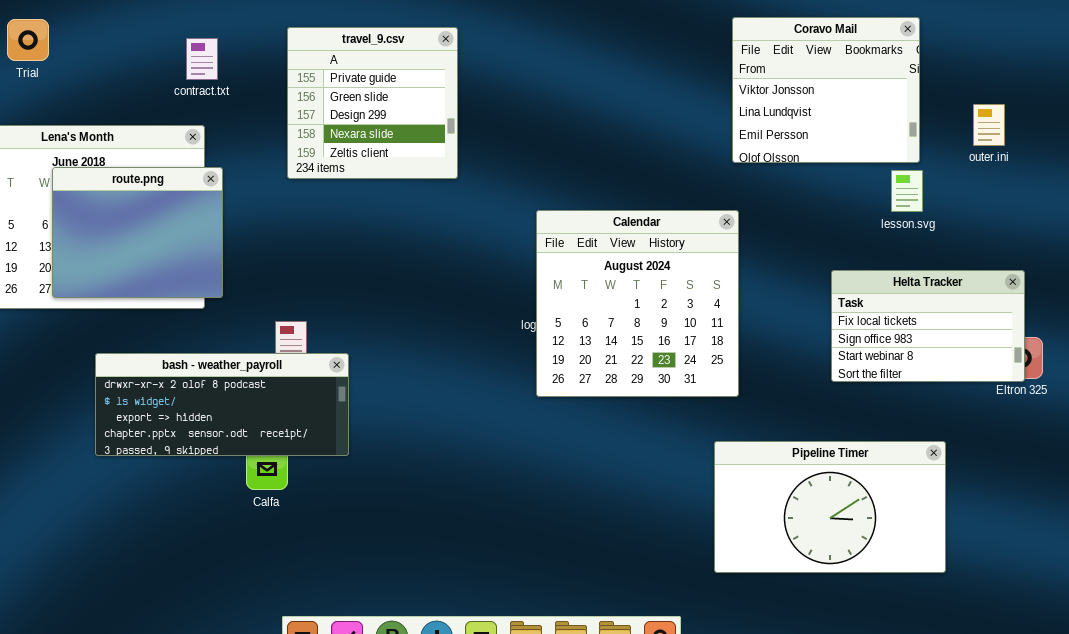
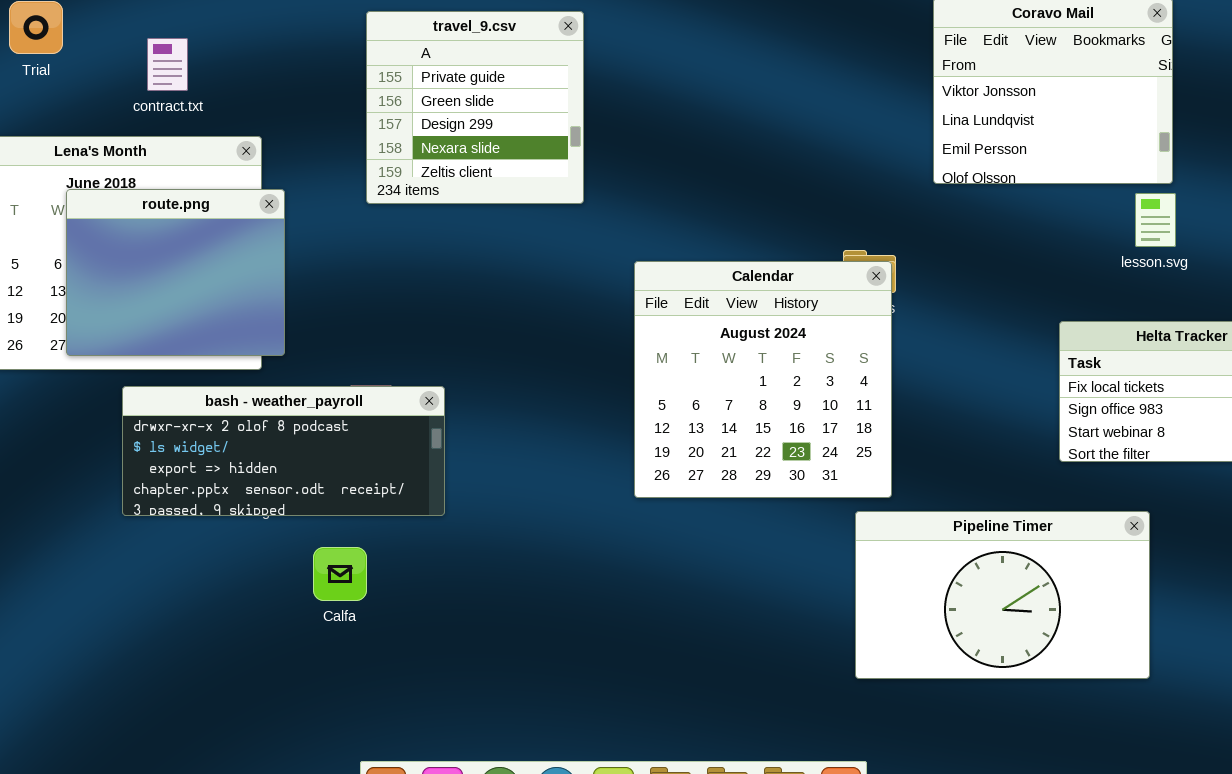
contract.txt: [186,38,218,80] -> [147,38,188,91], moved
Calendar: [536,210,739,397] -> [634,261,892,498], moved
bash - weather_payroll: [95,353,349,456] -> [122,386,445,516], moved
Pipeline Timer: [714,441,946,573] -> [855,511,1150,679], moved

